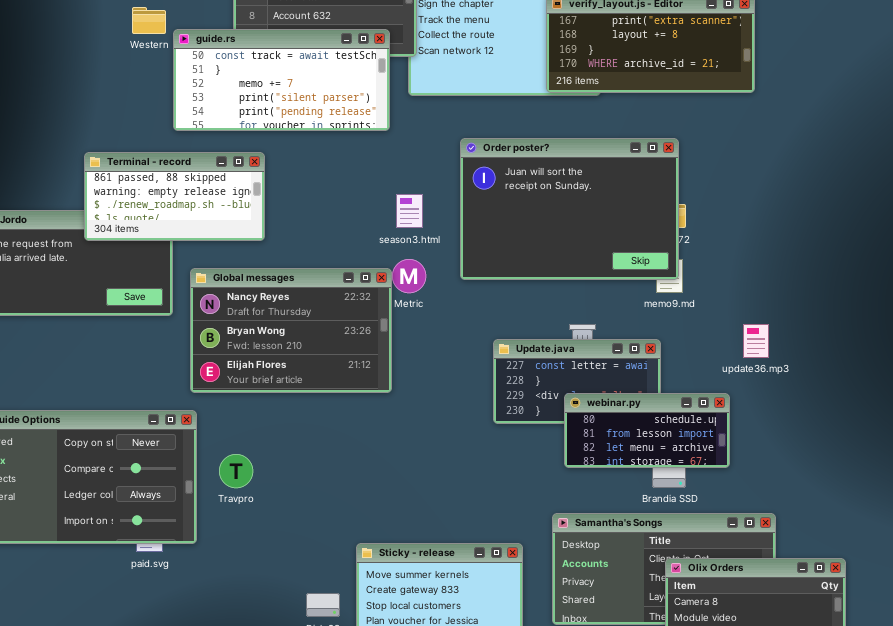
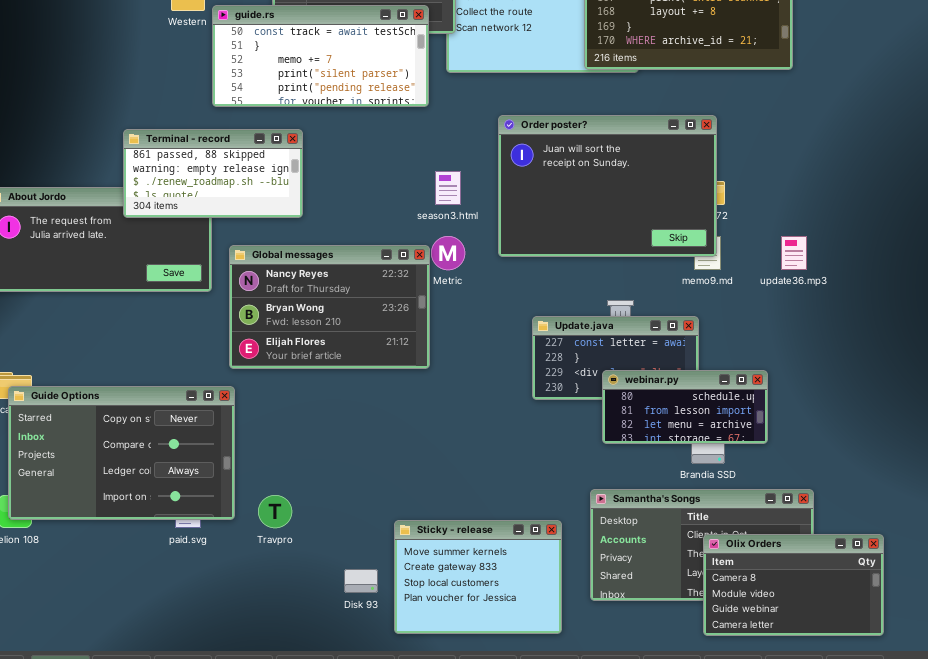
update36.mp3: [743,324,769,358] -> [781,236,807,270], moved
Travpro: [219,454,253,488] -> [258,495,292,528], moved

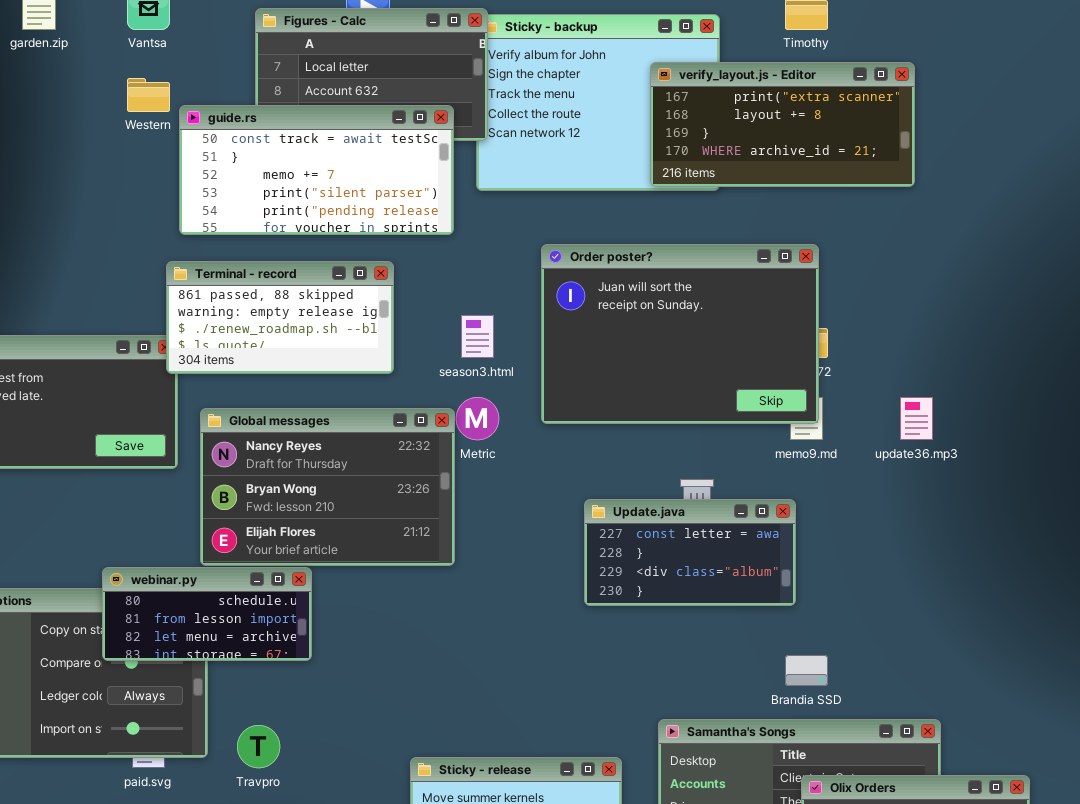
Terminal - record: [123,129,303,218] -> [166,261,394,374], moved
webinar.py: [602,370,768,444] -> [102,567,312,661], moved

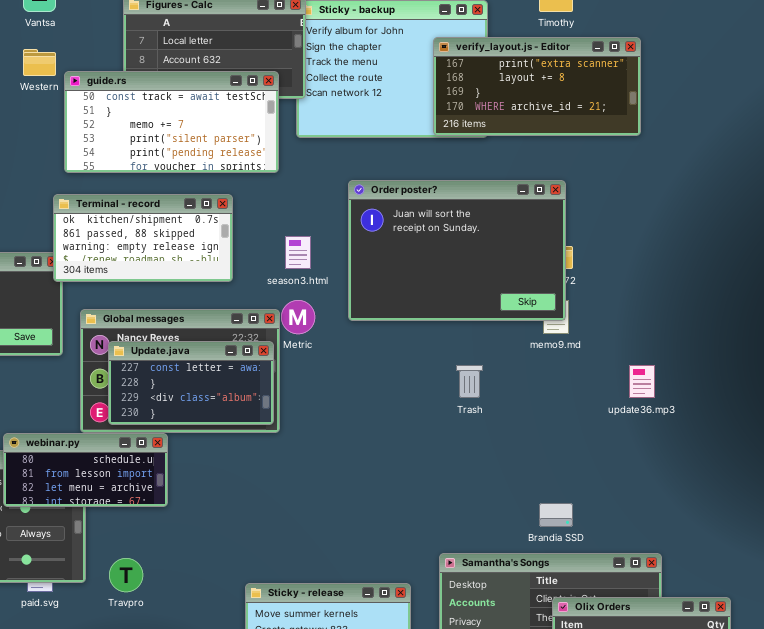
Terminal - record: [166,261,394,374] -> [53,194,233,282], scrolled up 1 row
update36.mp3: [900,397,933,440] -> [629,365,655,398], moved
Update.java: [584,499,796,606] -> [108,341,274,425], moved

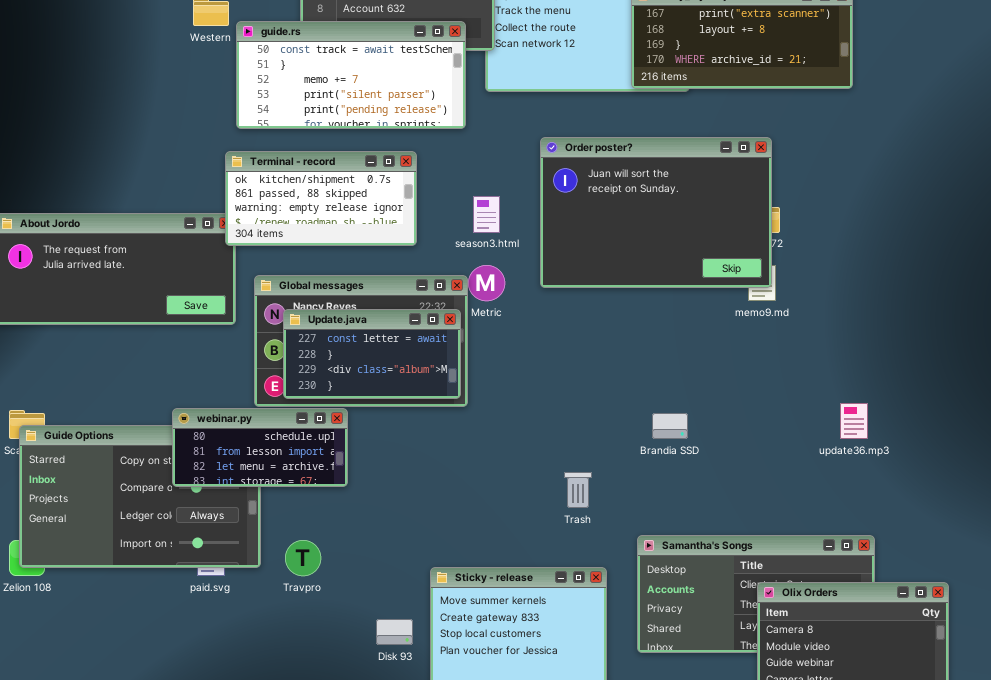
Trash: [456,365,483,398] -> [564,472,592,508], moved
update36.mp3: [629,365,655,398] -> [840,403,868,439], moved
Brandia SSD: [539,503,573,527] -> [652,413,688,439], moved

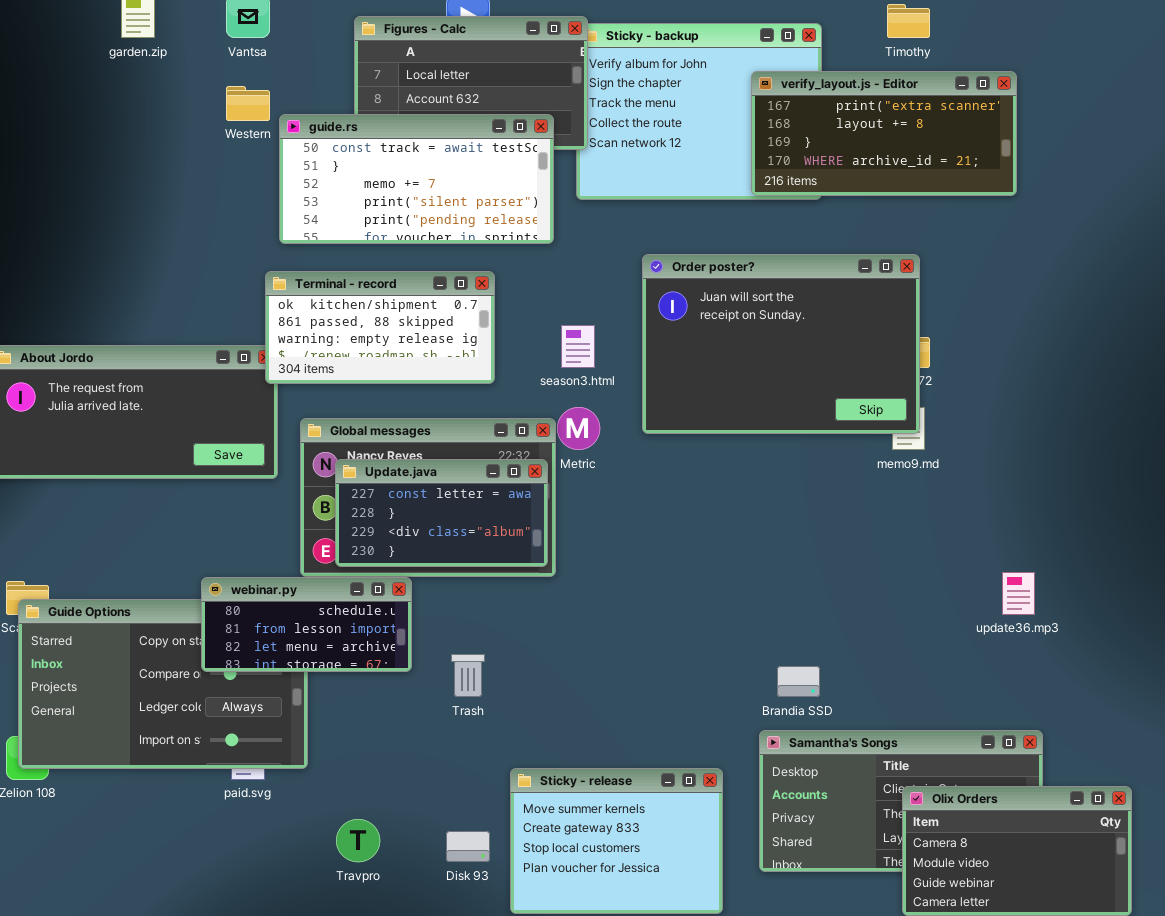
Brandia SSD: [652,413,688,439] -> [777,666,820,697], moved
Trash: [564,472,592,508] -> [451,654,485,697], moved
Travpro: [285,540,321,576] -> [336,819,380,862], moved

